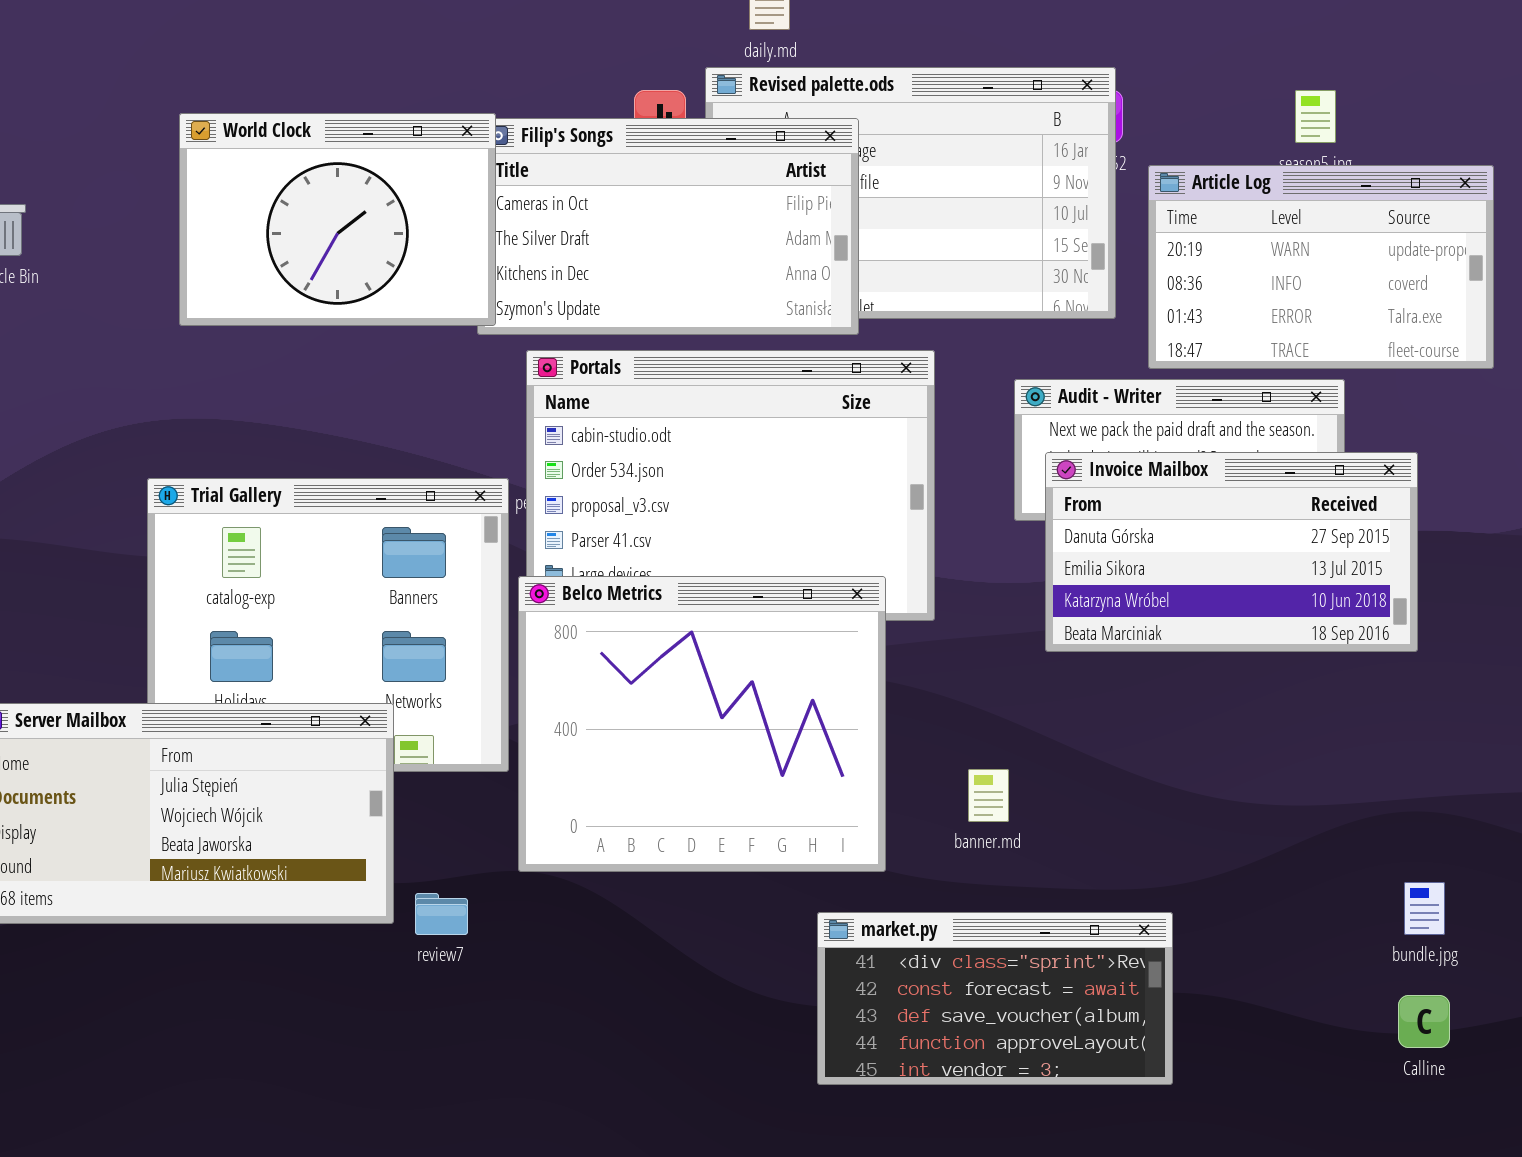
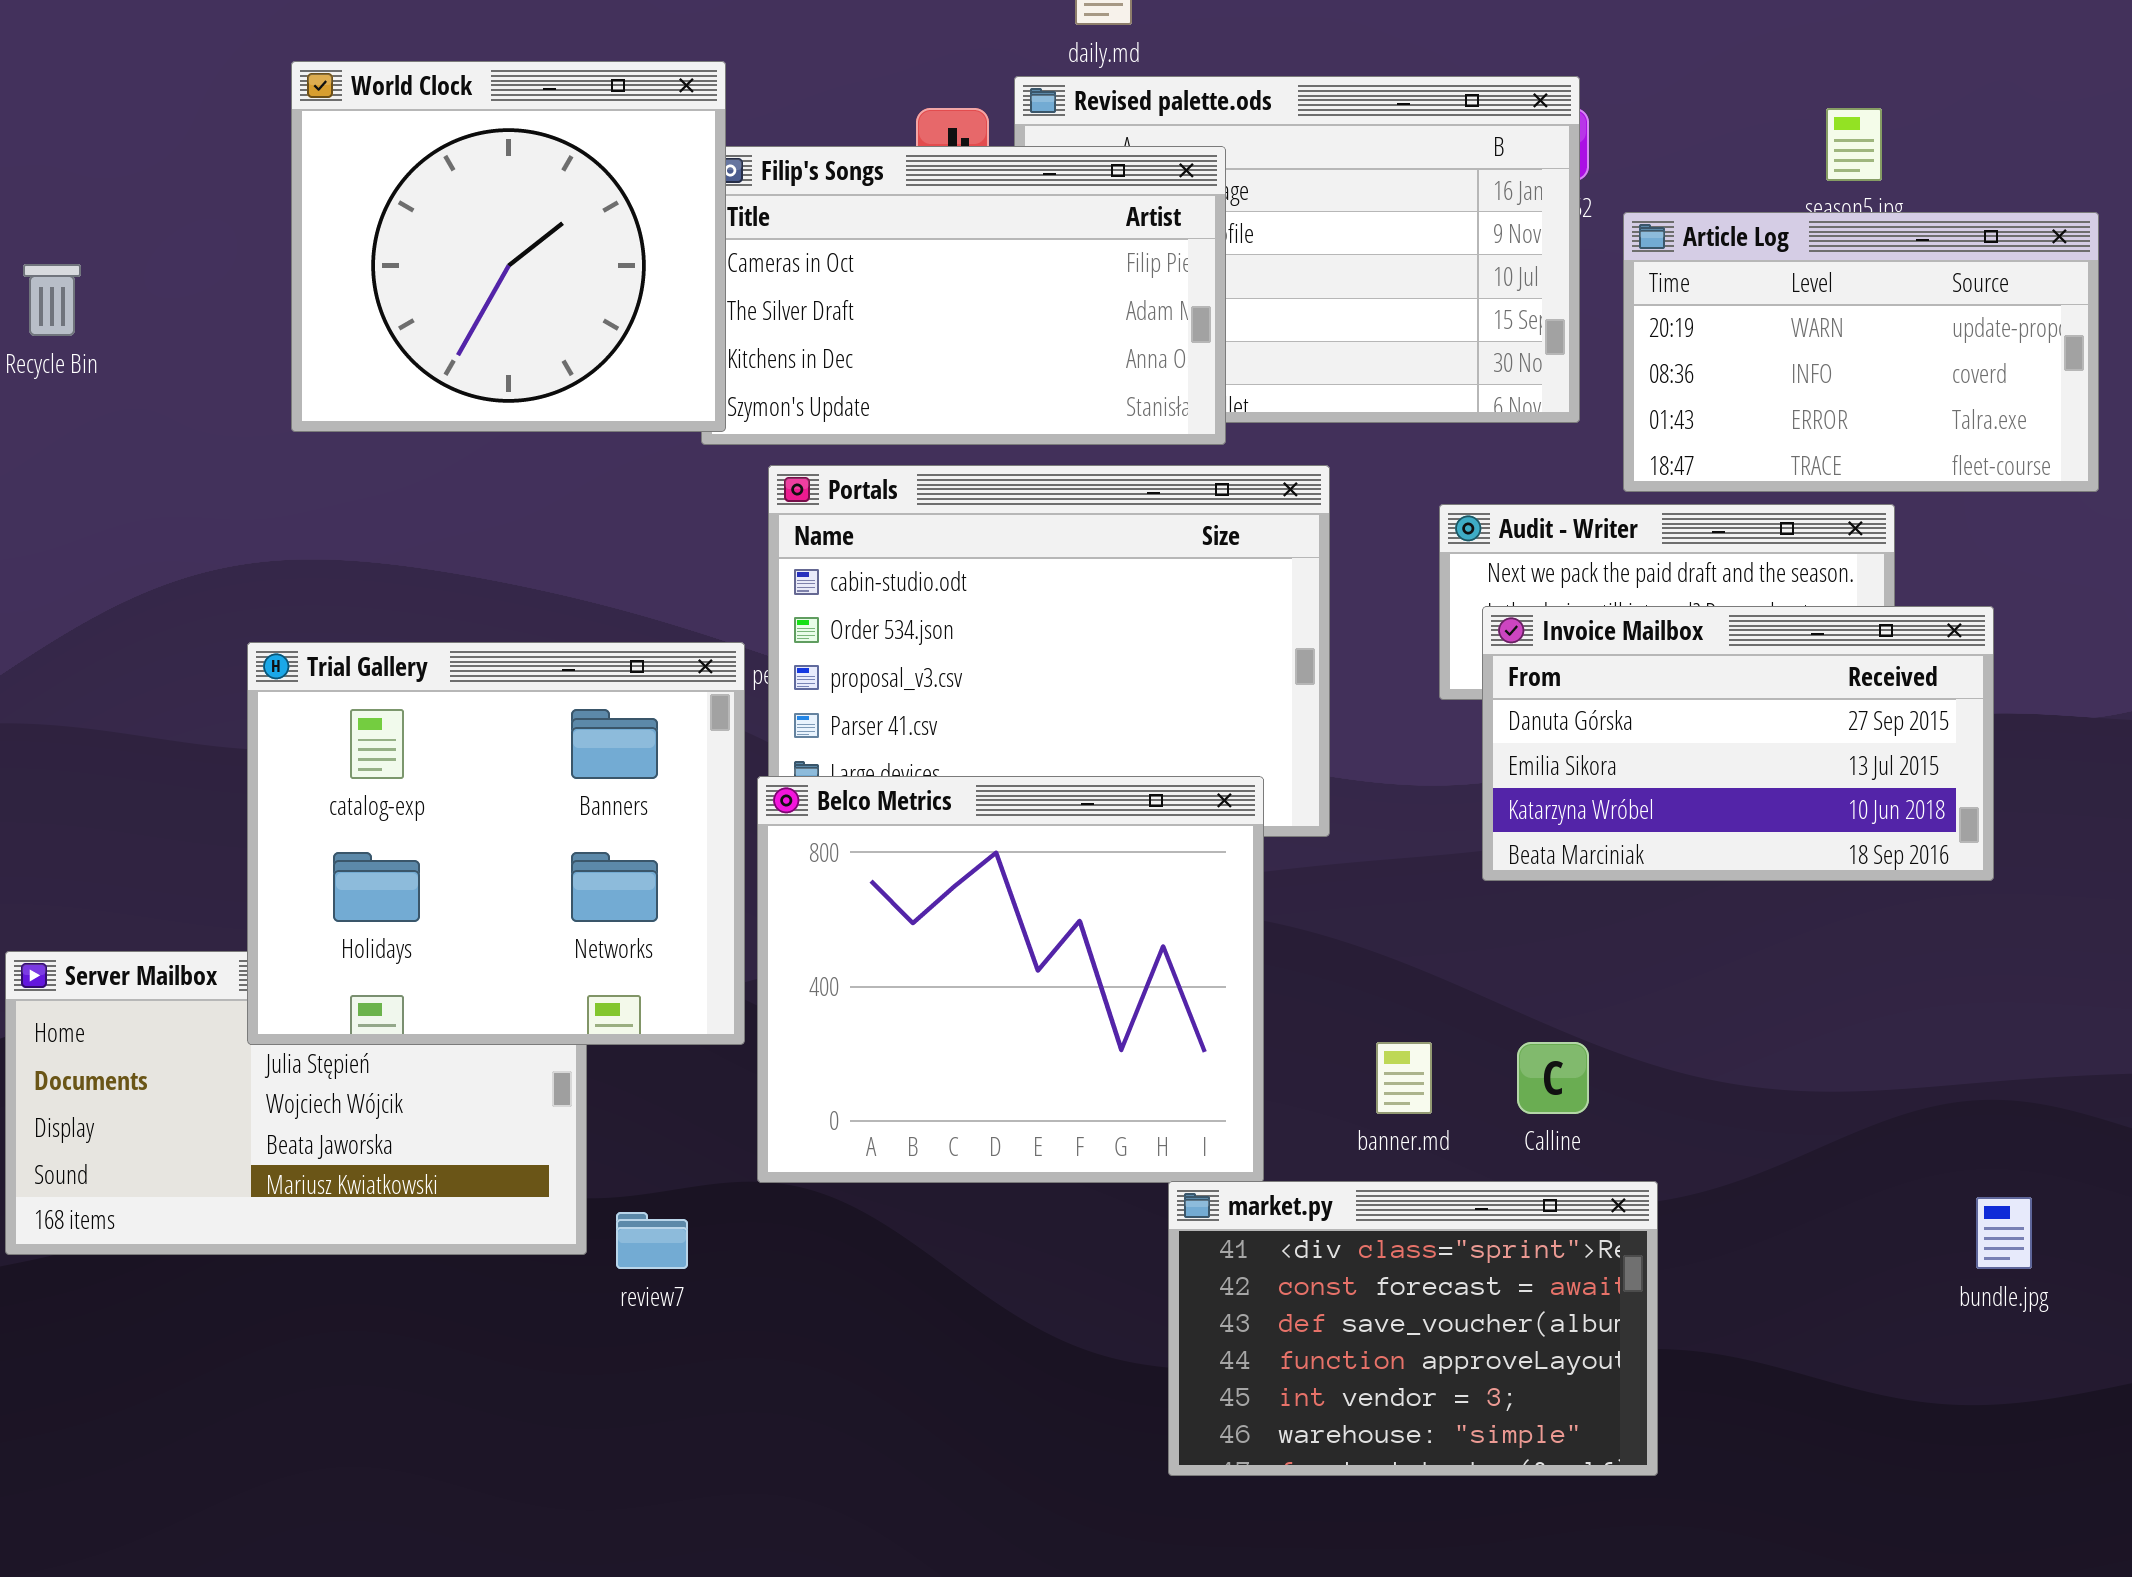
World Clock: [179,113,496,326] -> [291,61,726,432], resized
Trial Gallery: [147,478,509,772] -> [247,642,745,1045], raised
market.py: [817,912,1173,1085] -> [1168,1181,1658,1476], resized
Calline: [1398,995,1450,1048] -> [1517,1042,1589,1114], moved

